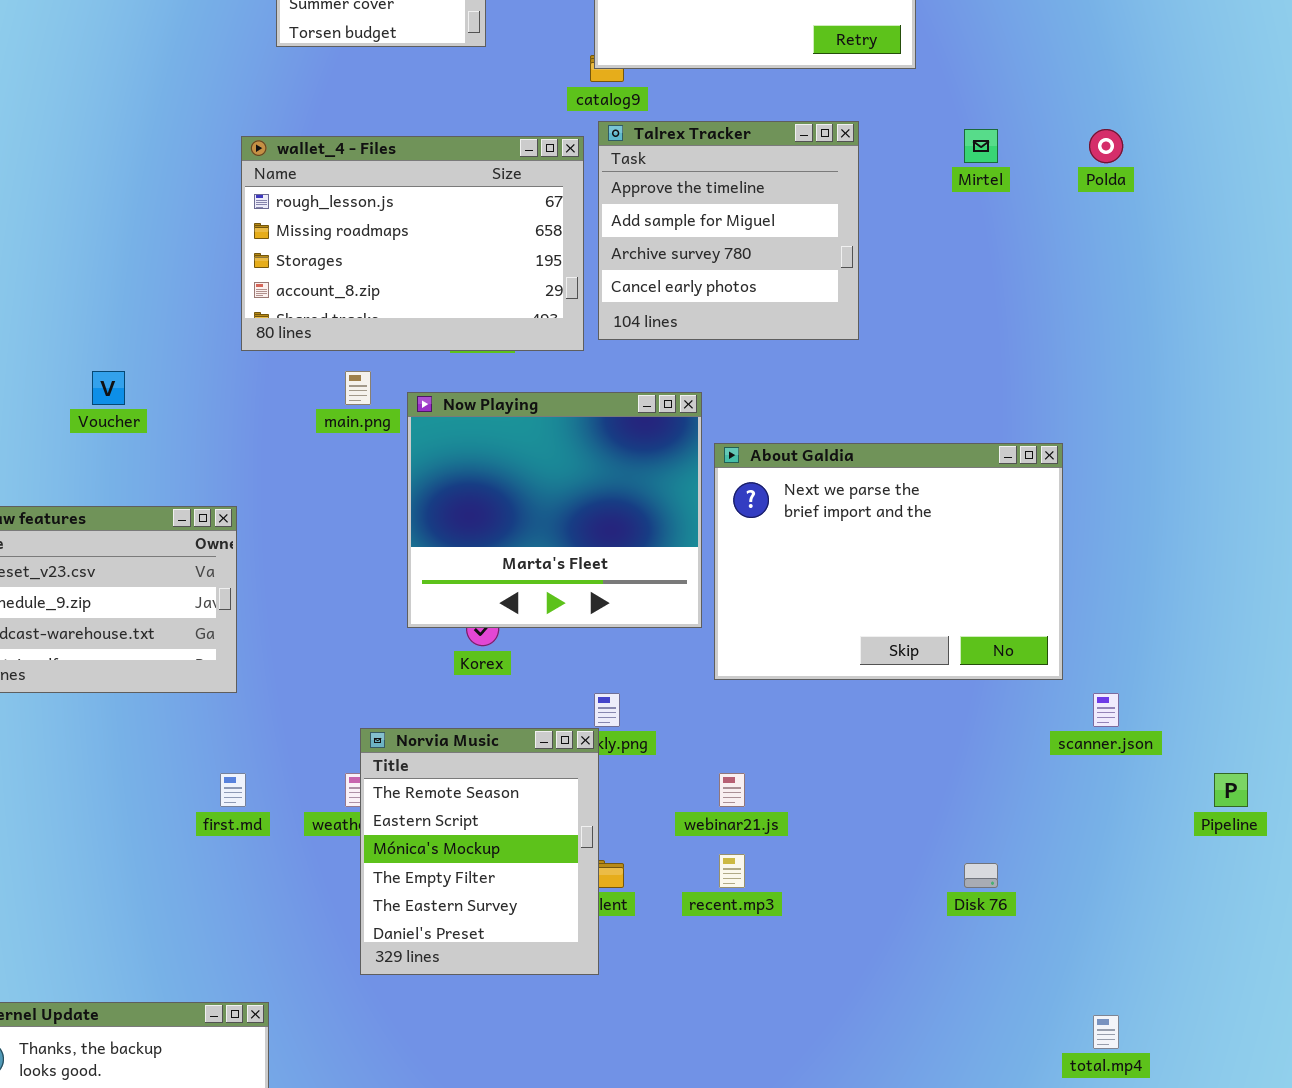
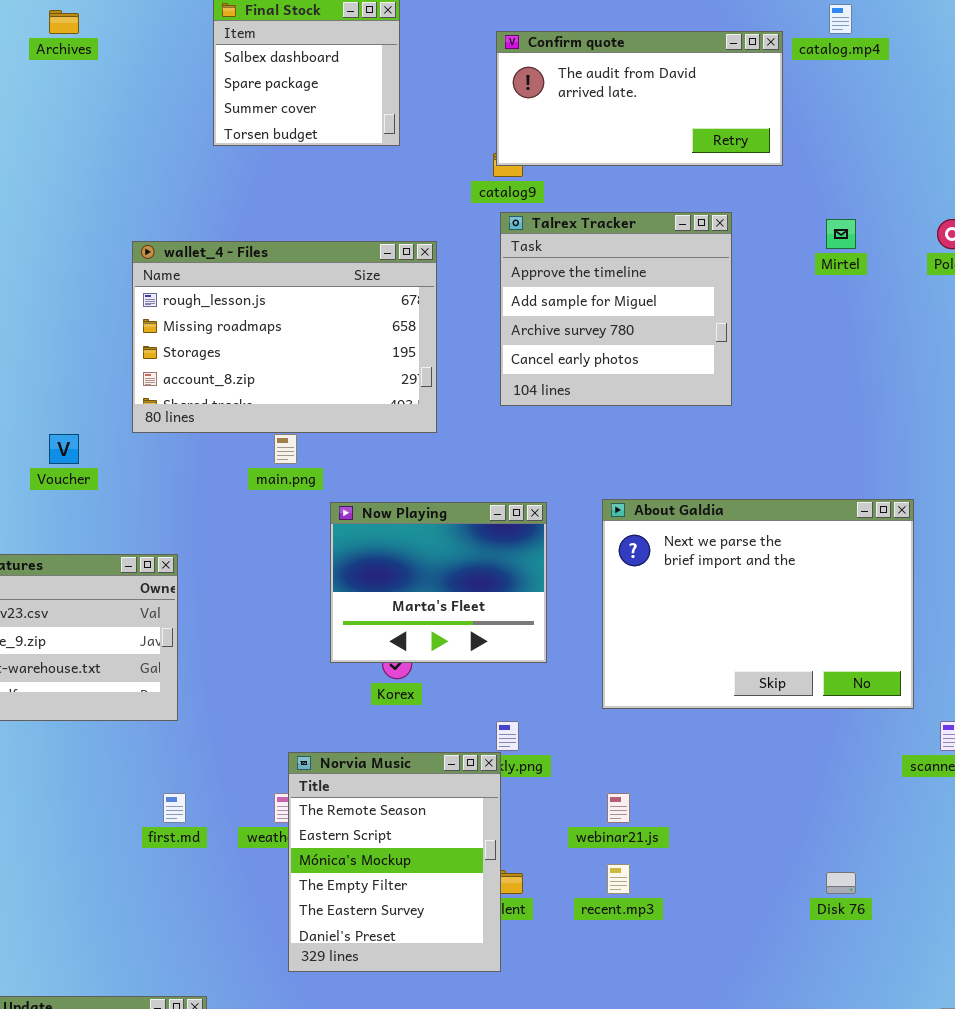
wallet_4 - Files: [241,136,584,351] -> [132,241,437,433], moved
Now Playing: [407,392,702,628] -> [330,502,547,663], resized

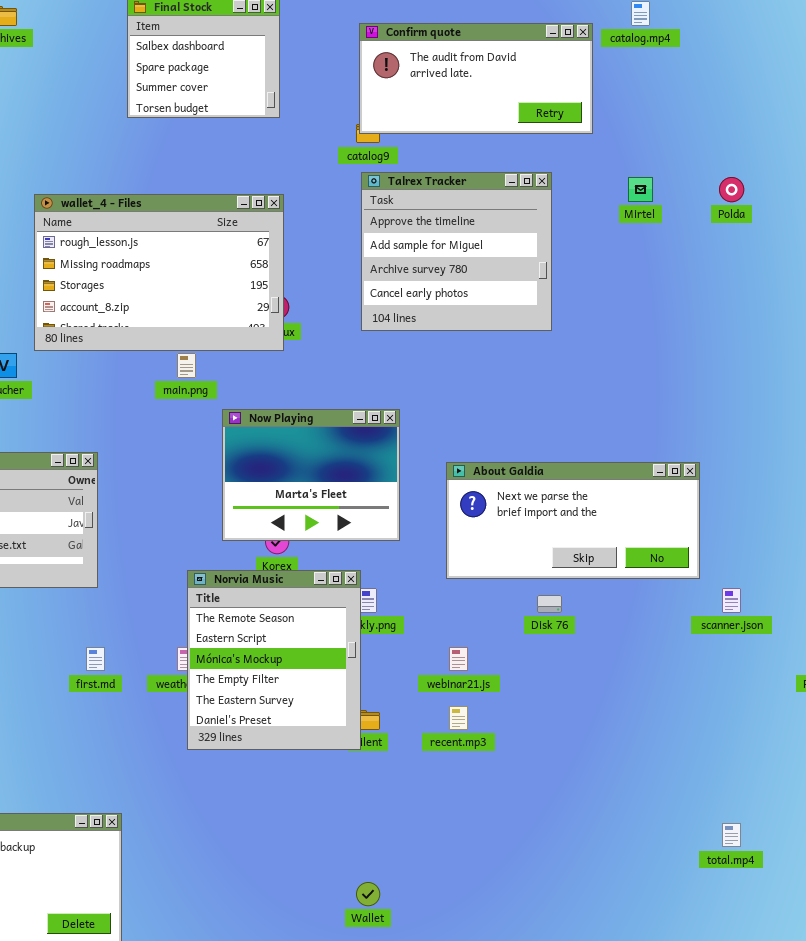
wallet_4 - Files: [132,241,437,433] -> [34,194,284,351], moved
About Galdia: [602,499,914,709] -> [446,462,700,579], resized
Norvia Music: [288,752,501,972] -> [187,570,361,750], moved
Disk 76: [826,872,856,894] -> [537,595,562,613], moved

